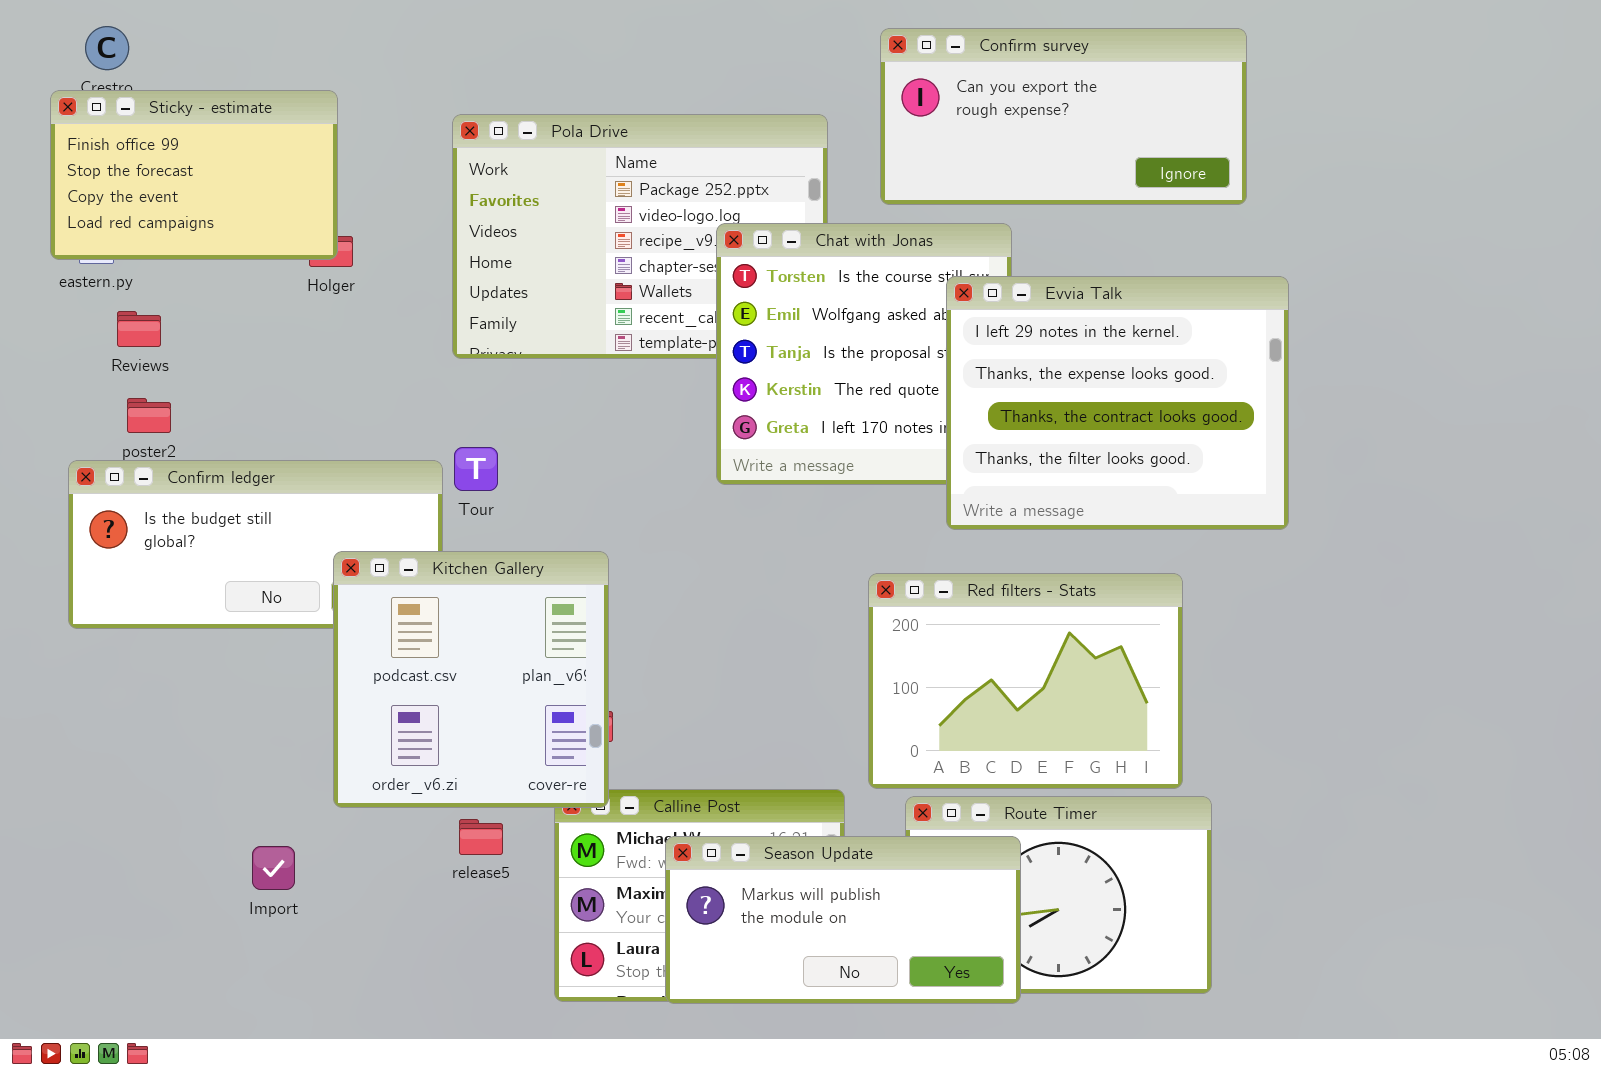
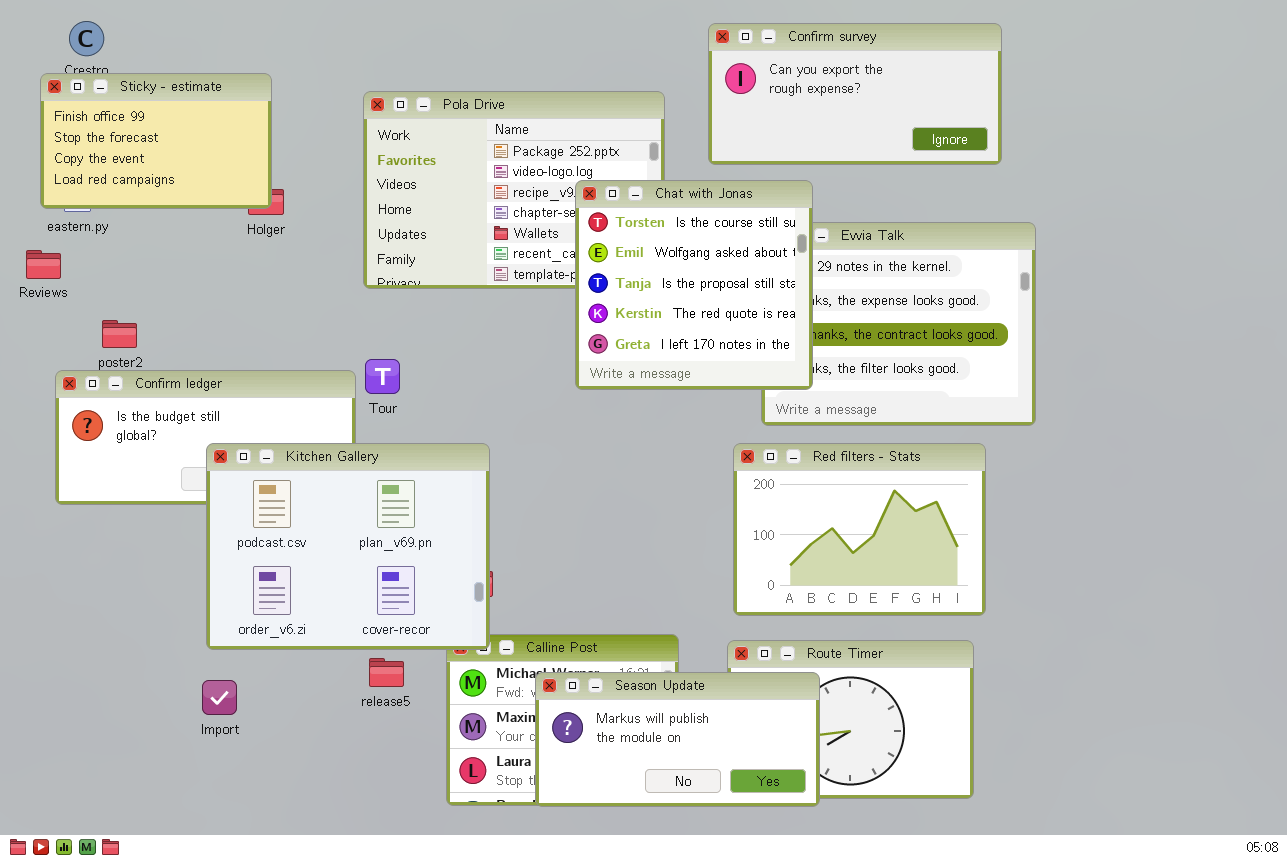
Chat with Jonas: [716,223,1012,485] -> [575,180,813,390], raised
Reviews: [117,311,161,347] -> [26,250,61,279], moved
Kitchen Gallery: [333,551,609,808] -> [206,443,490,650], resized
Red filters - Stats: [868,573,1183,789] -> [733,443,986,616], moved

